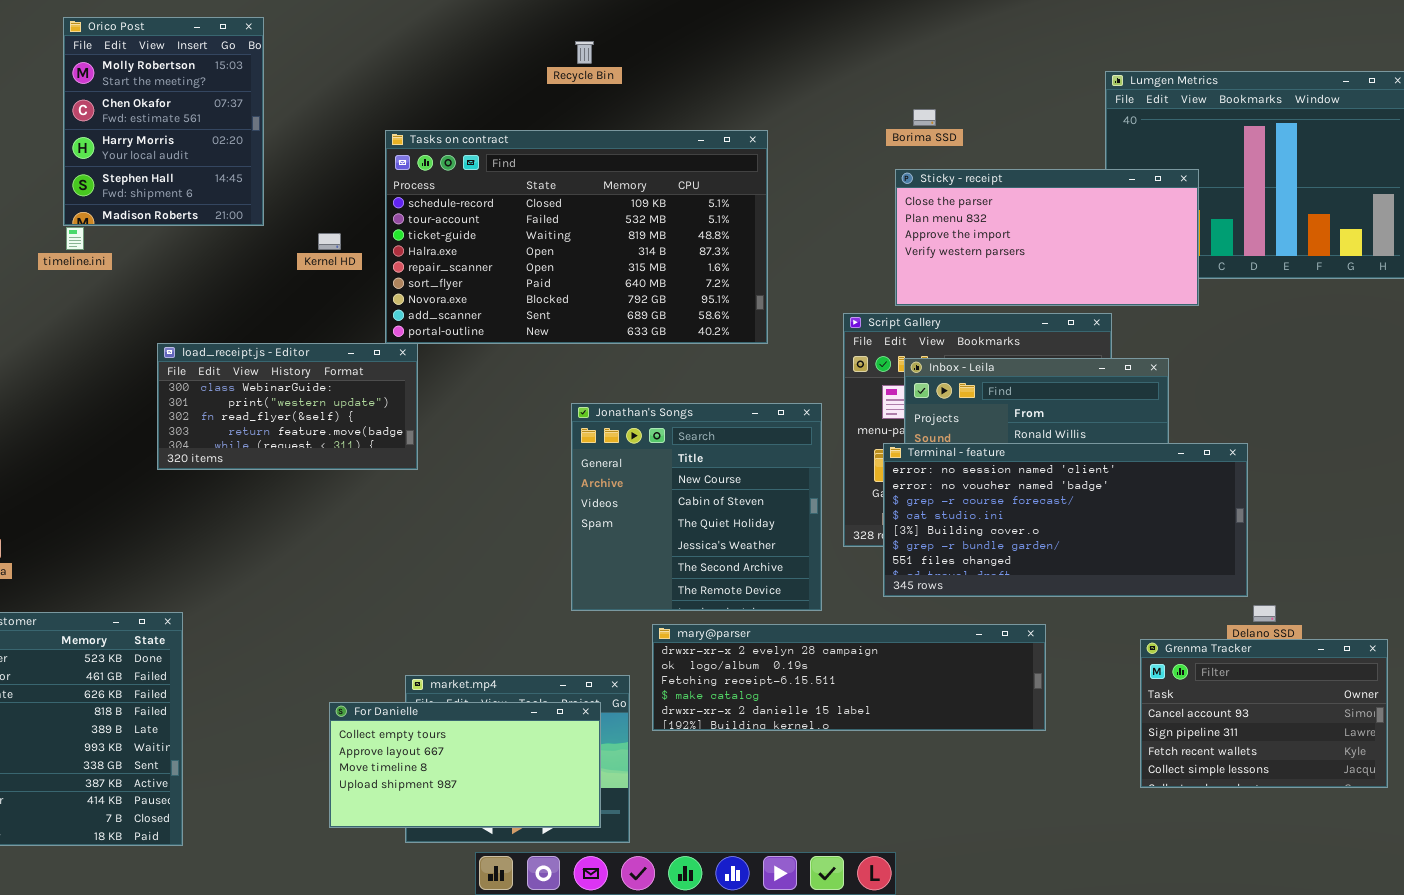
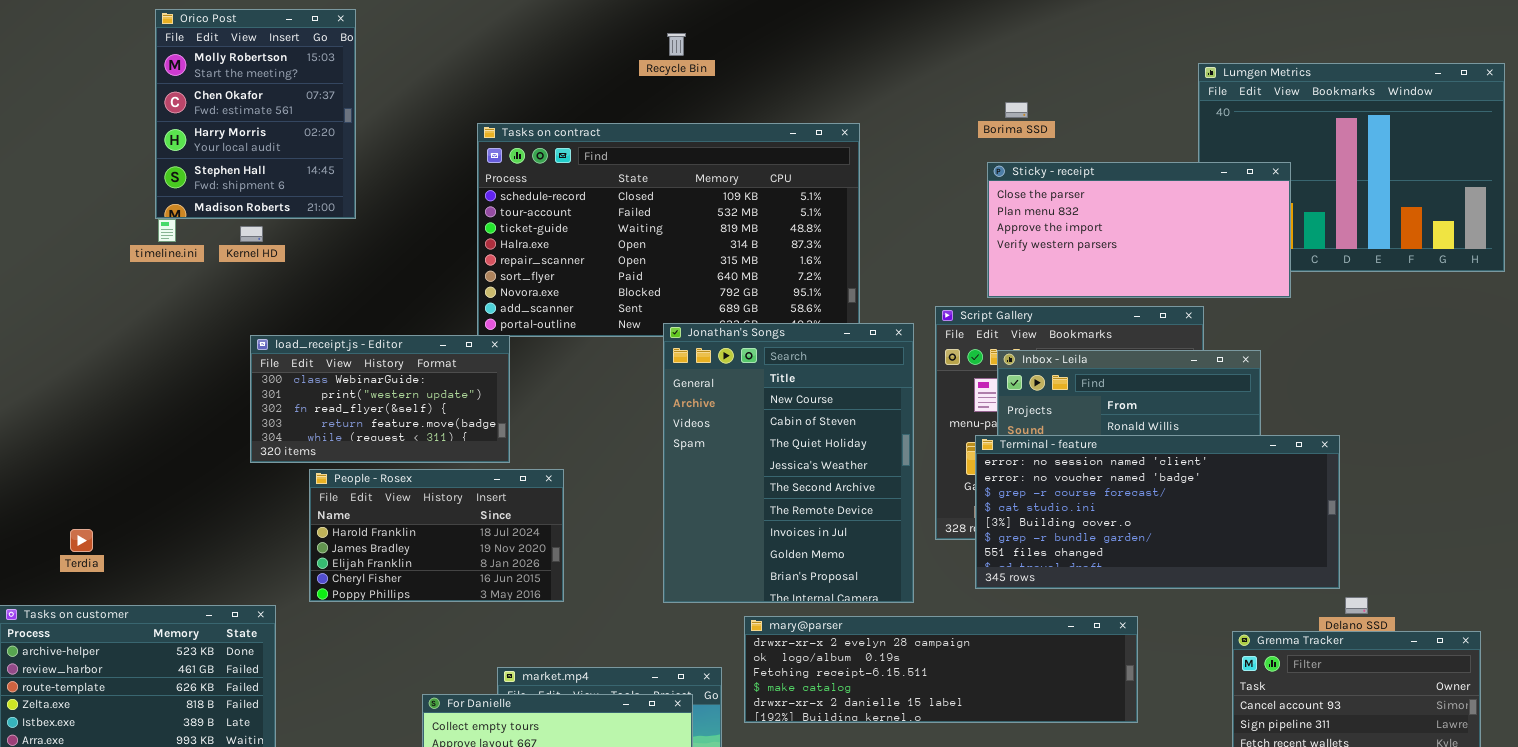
Kernel HD: [318,233,341,250] -> [240,226,263,242], moved
Jonathan's Songs: [571,403,822,611] -> [663,323,914,603], resized
People - Rosex: none -> [309,469,564,602], opened

